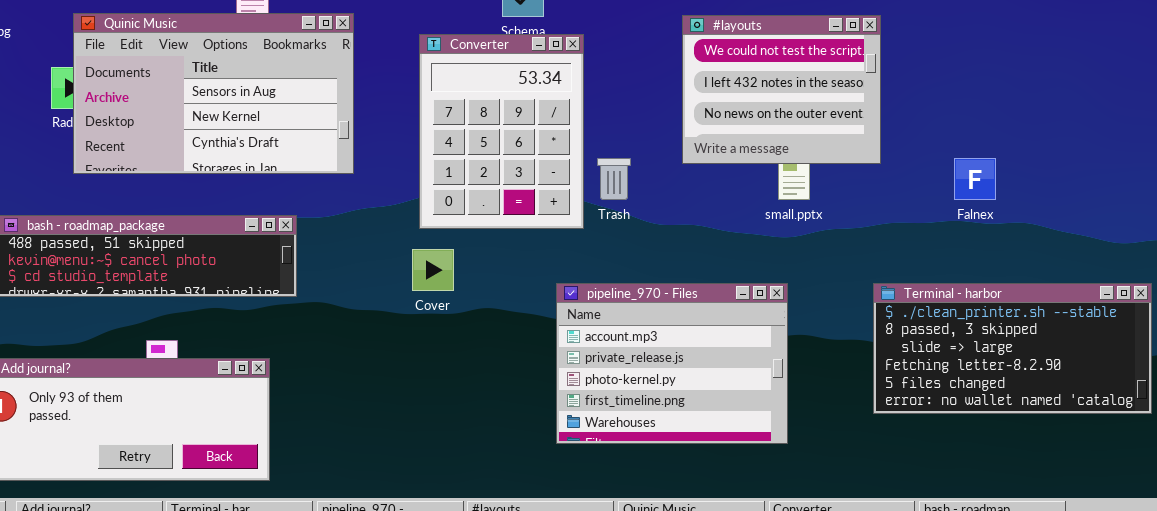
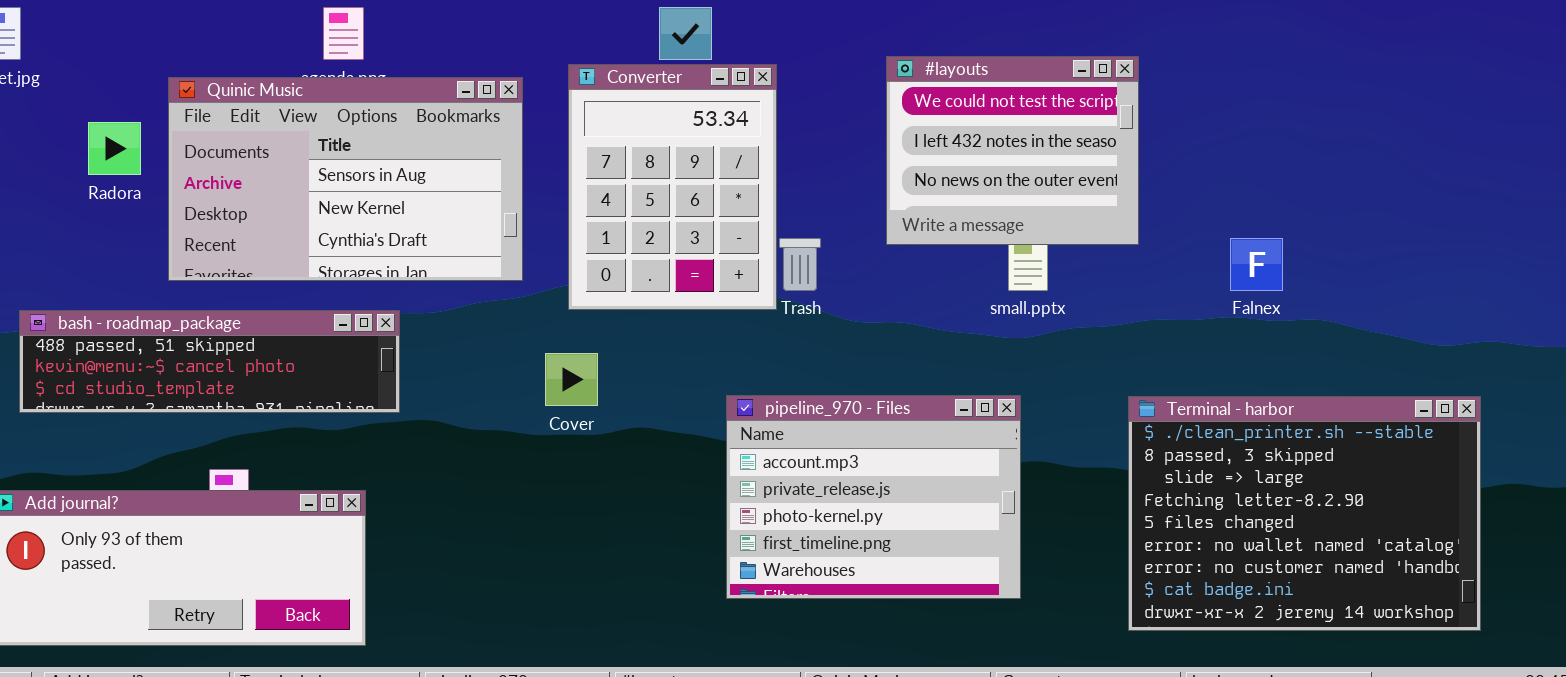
Quinic Music: [73,13,354,174] -> [168,77,523,281], moved
Converter: [419,34,584,229] -> [568,64,777,310], moved
Terminal - harbor: [873,283,1152,414] -> [1128,396,1481,631], resized

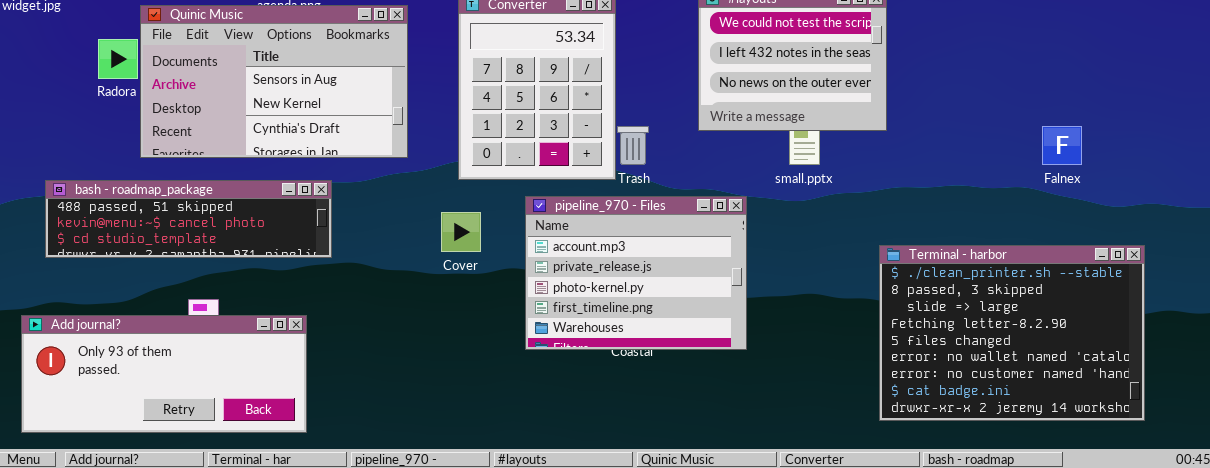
Quinic Music: [168,77,523,281] -> [140,5,408,158], moved
Falnex: [1230,238,1283,291] -> [1042,126,1082,165], moved
pipeline_970 - Files: [726,395,1021,599] -> [525,196,747,350], moved

